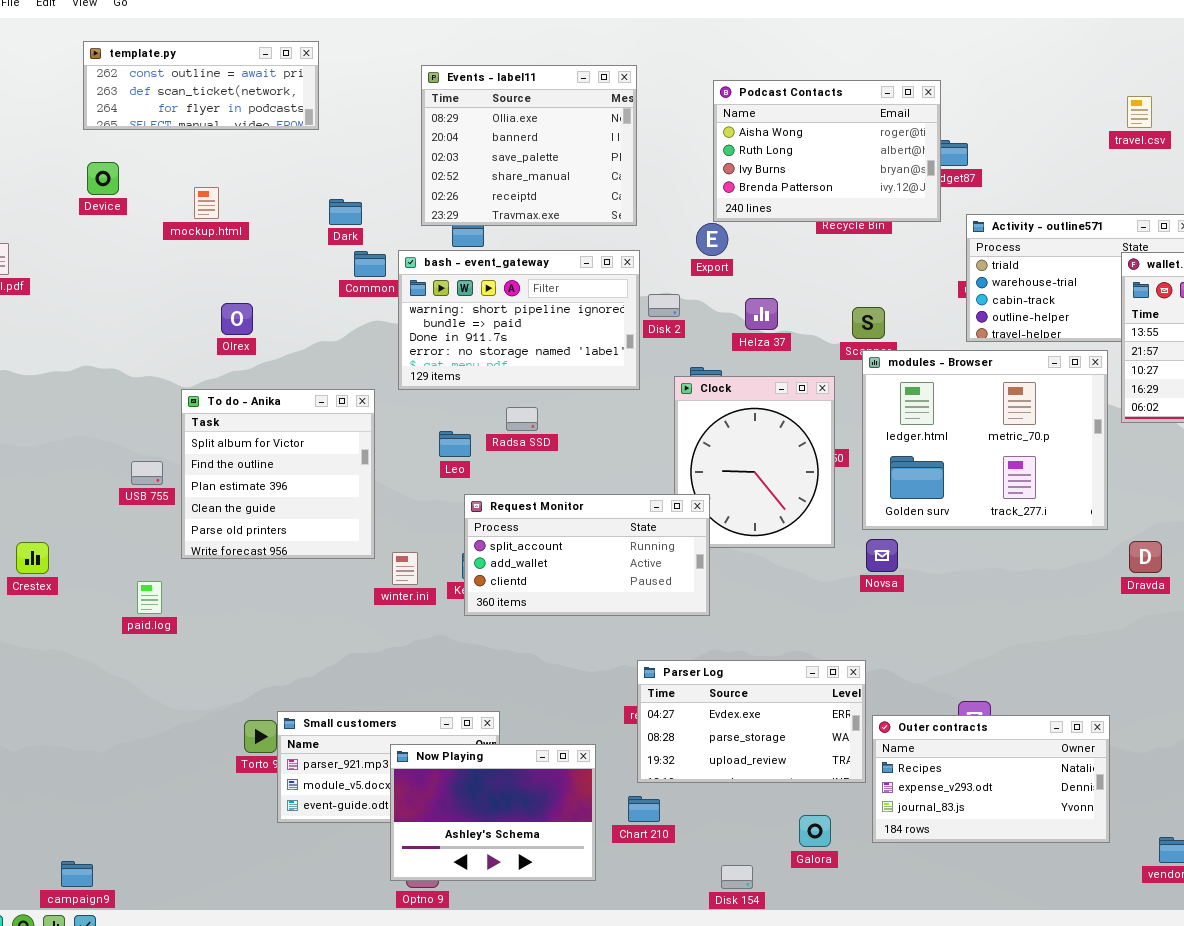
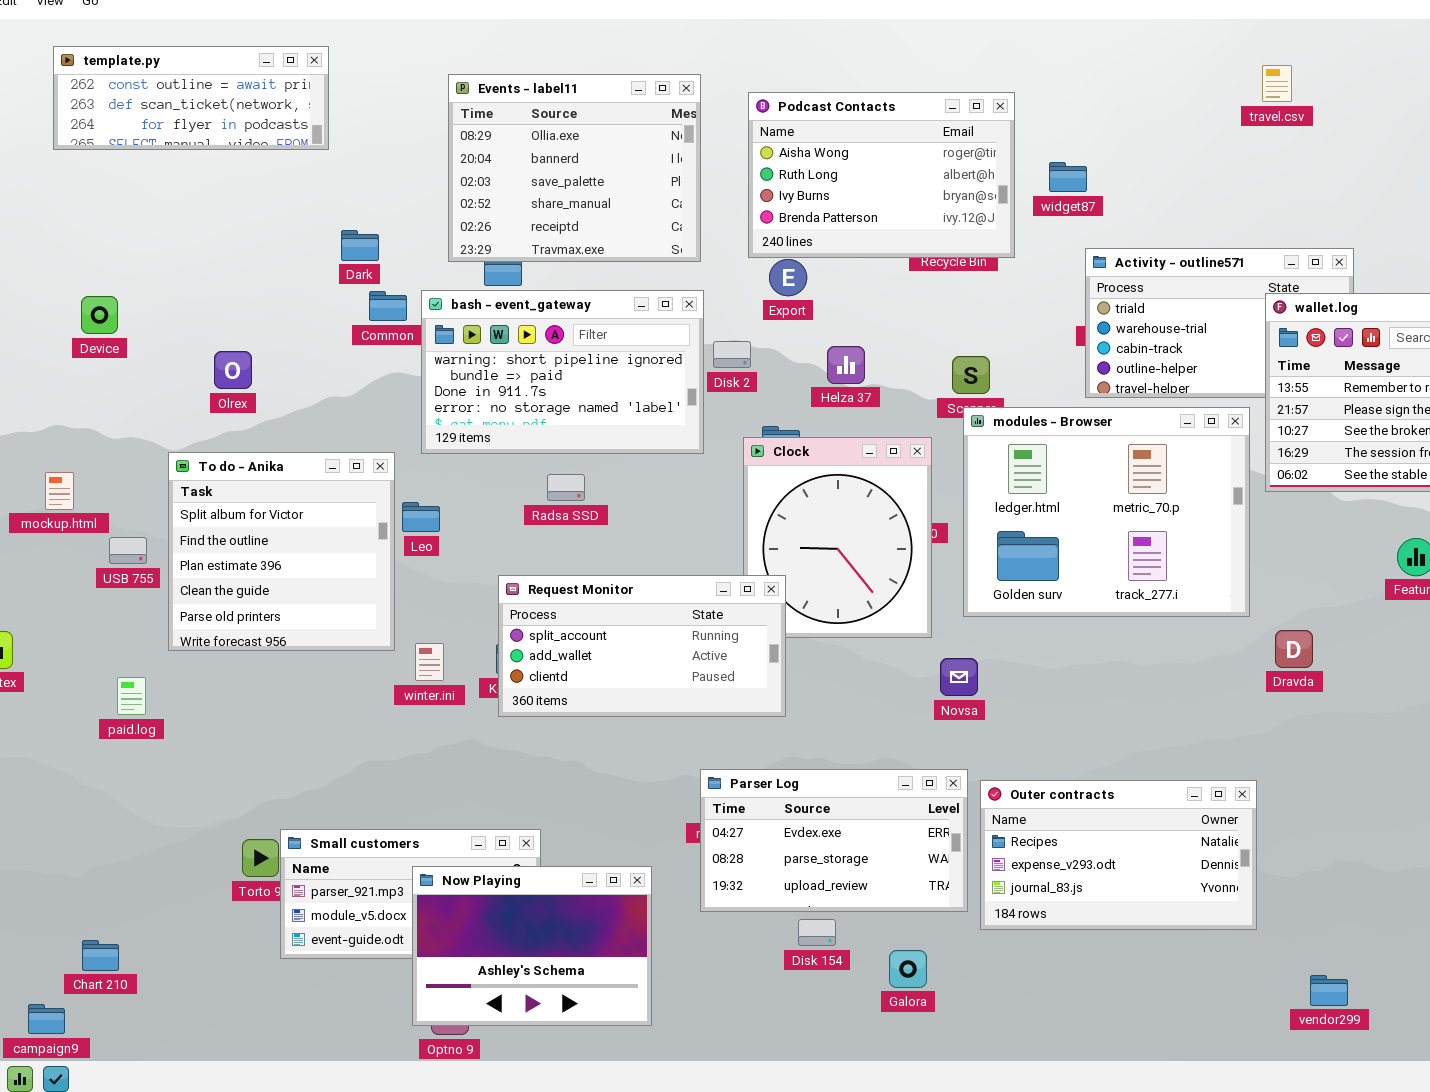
Podcast Contacts: [713,80,941,222] -> [748,92,1015,258], moved
travel.csv: [1127,96,1152,128] -> [1262,65,1292,102], moved
Device: [87,162,119,195] -> [81,296,118,334], moved
mockup.html: [194,187,219,219] -> [45,472,74,510], moved
Leo: [439,431,471,457] -> [402,502,440,532], moved
Novsa: [866,539,898,572] -> [940,658,978,696], moved
Outer contracts: [872,715,1110,843] -> [980,780,1257,930], moved
Chart 210: [628,796,660,822] -> [82,940,119,971], moved
Disk 154: [721,865,753,889] -> [798,919,836,946], moved

